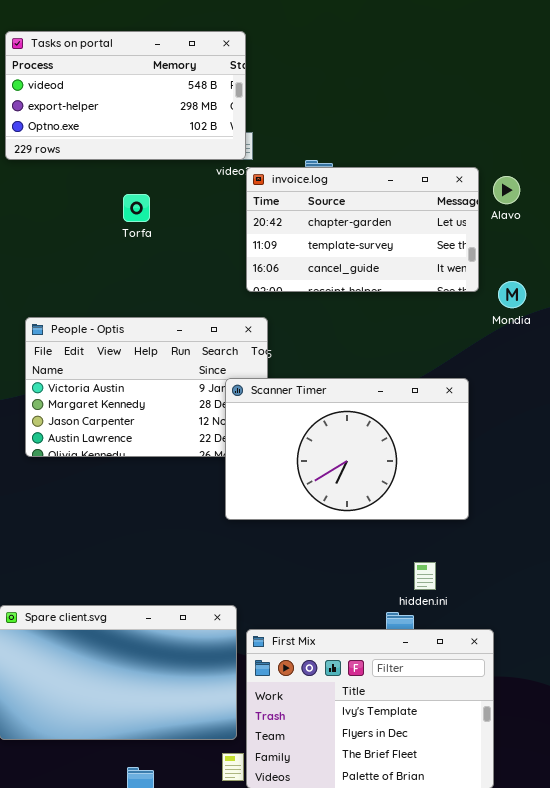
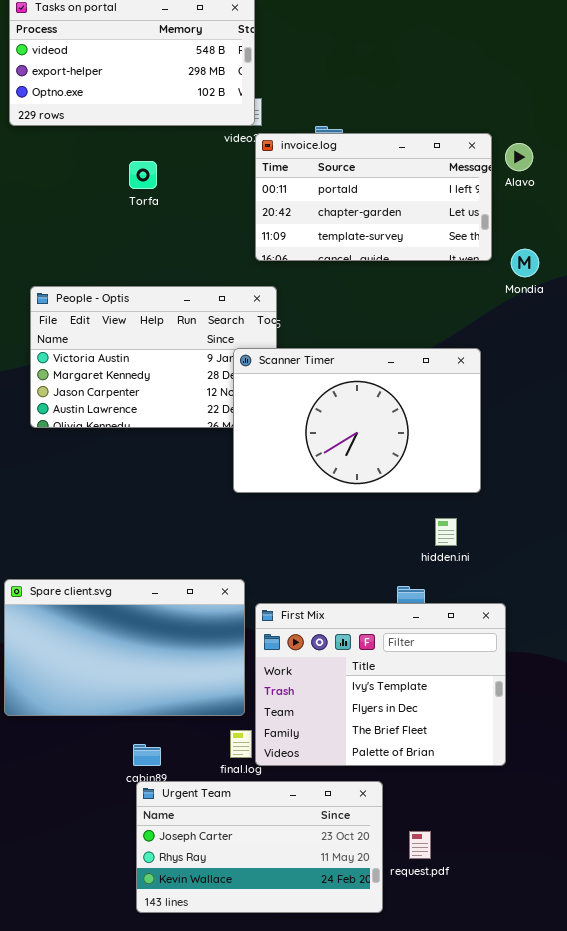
invoice.log: [246,167,479,292] -> [255,133,492,261], scrolled up 1 row
hidden.ini: [414,562,436,590] -> [435,518,457,546], moved

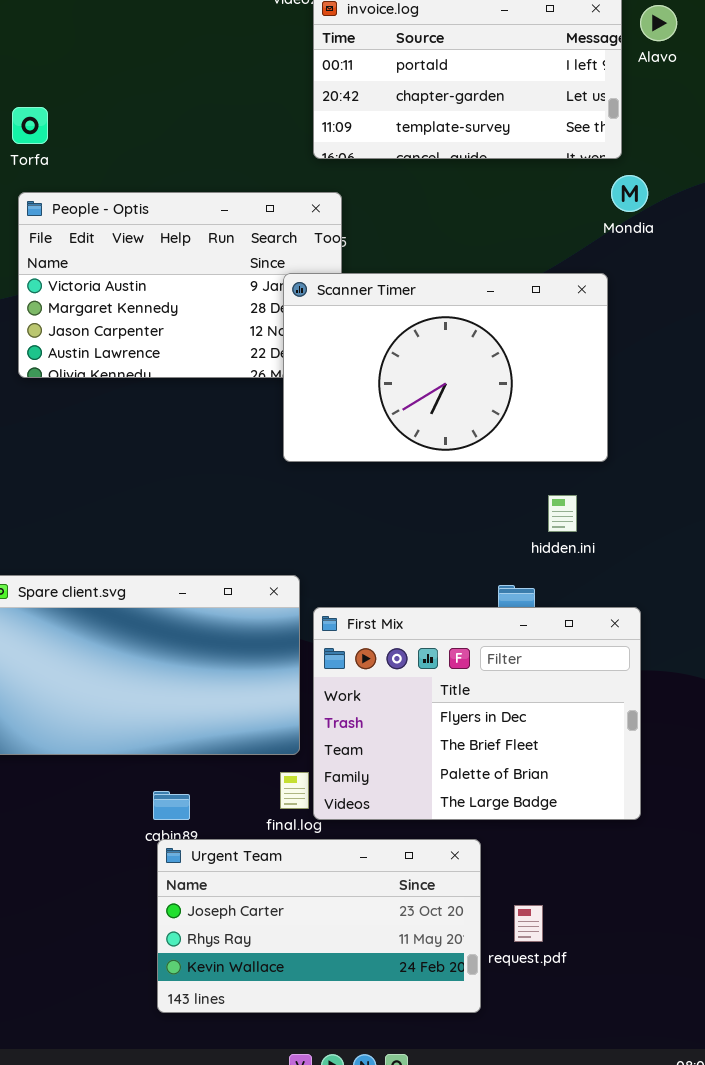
Torfa: [129,161,157,189] -> [12,107,48,144], moved
Mondia: [511,249,539,277] -> [611,175,648,212], moved
First Mix: [255,603,506,766] -> [313,607,641,820], scrolled down 1 row

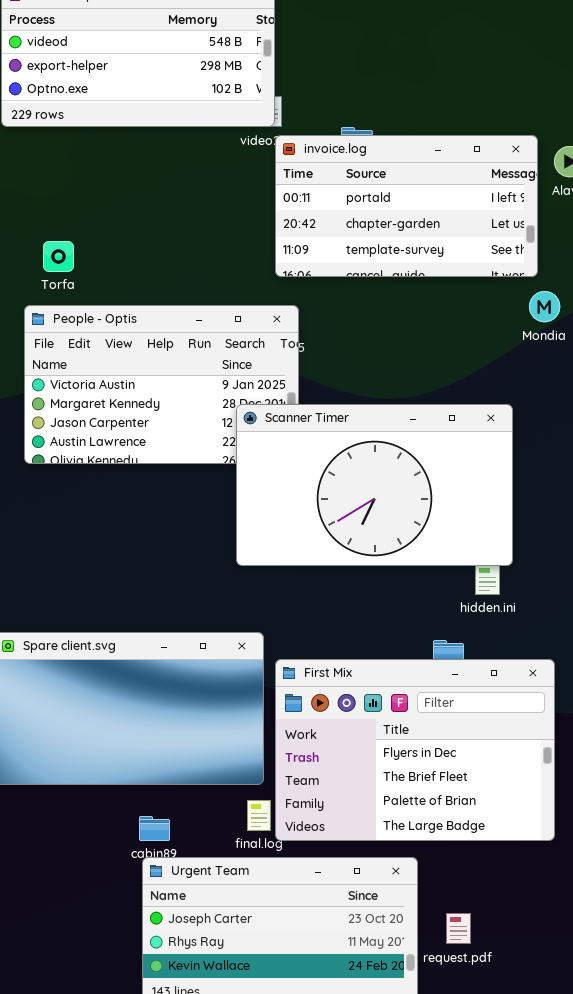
Torfa: [12,107,48,144] -> [43,241,74,272], moved
Scanner Timer: [283,273,608,462] -> [236,404,513,566], moved

